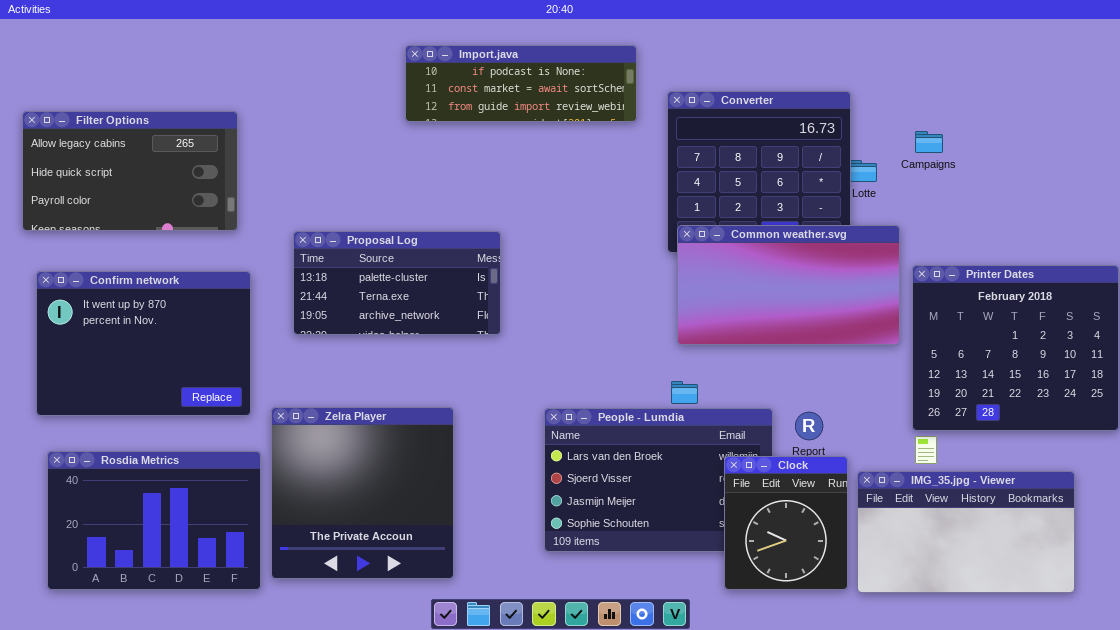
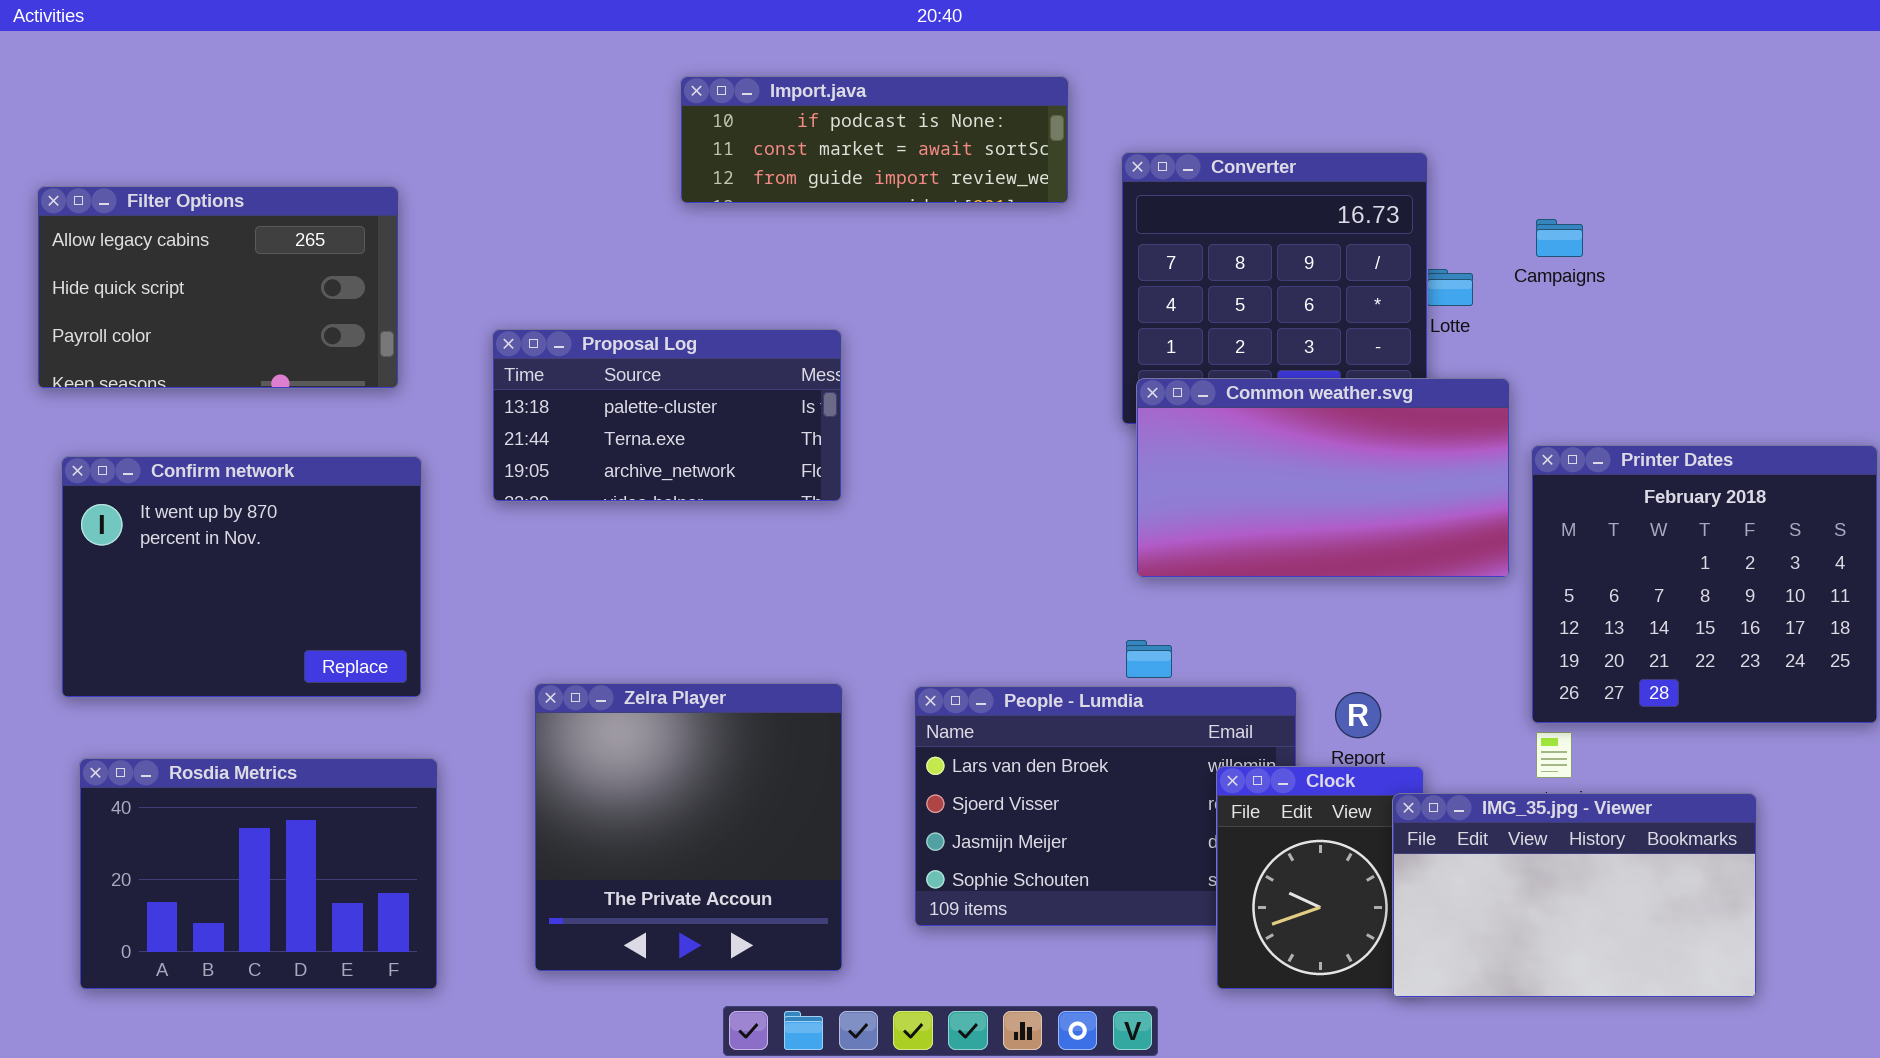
Proposal Log: [293,231,501,335] -> [492,329,842,502], moved
Zelra Player: [271,407,454,579] -> [534,683,843,972], moved
IMG_35.jpg - Viewer: [857,471,1075,593] -> [1392,793,1757,998], moved

